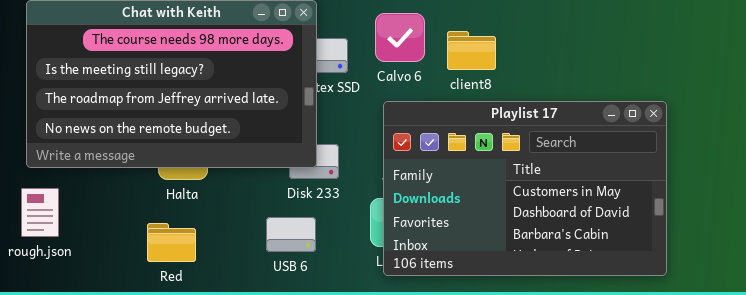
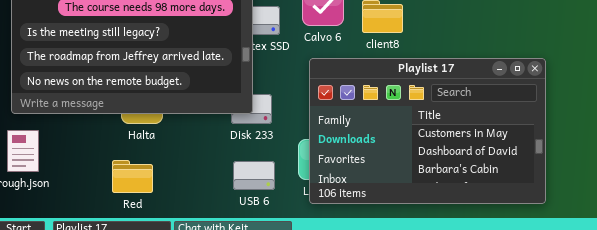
USB 6: [266,217,316,252] -> [233,161,275,190], moved

